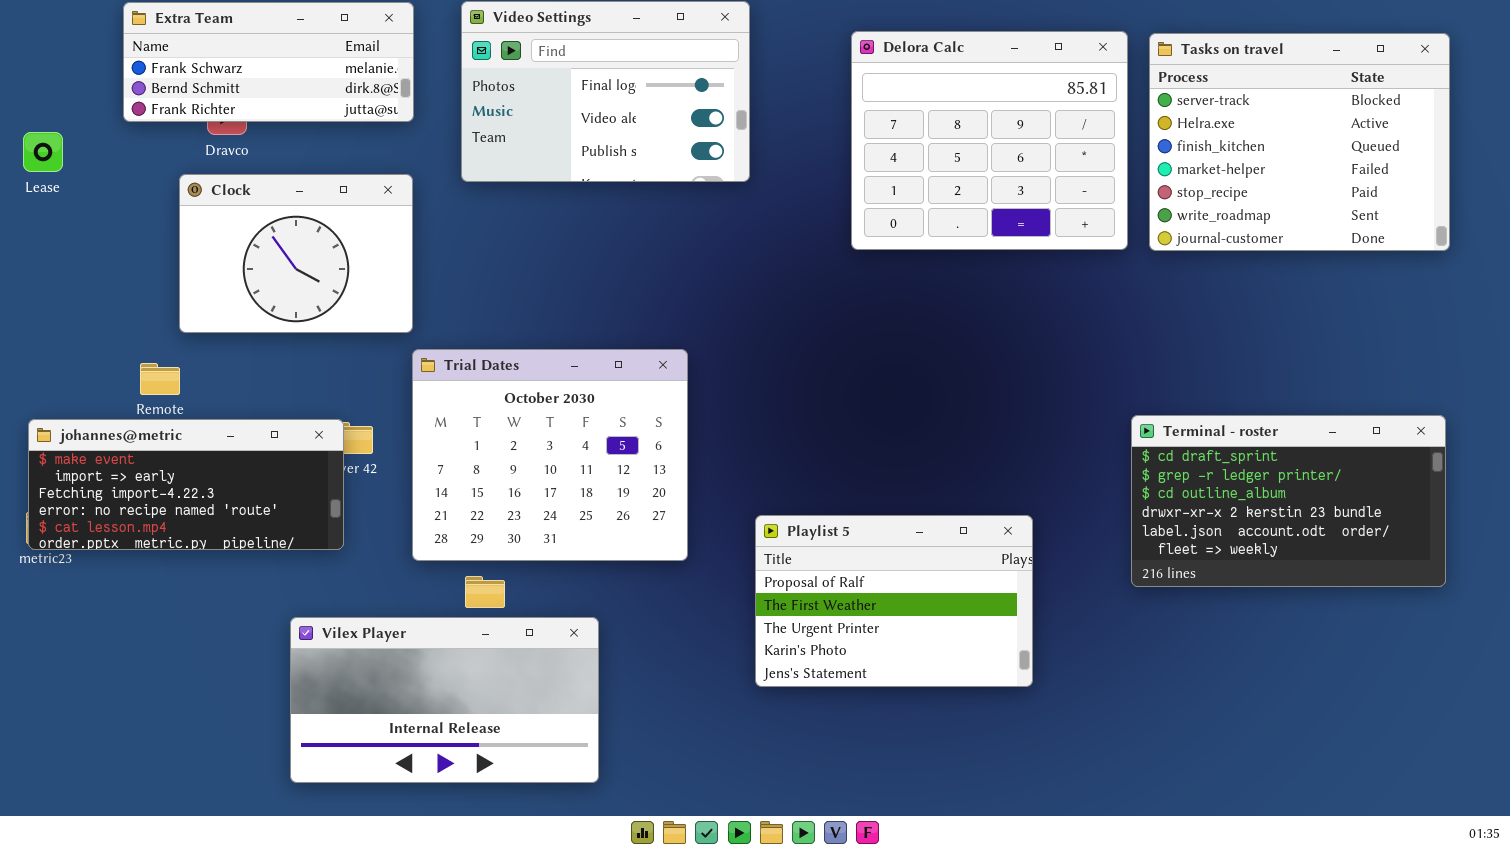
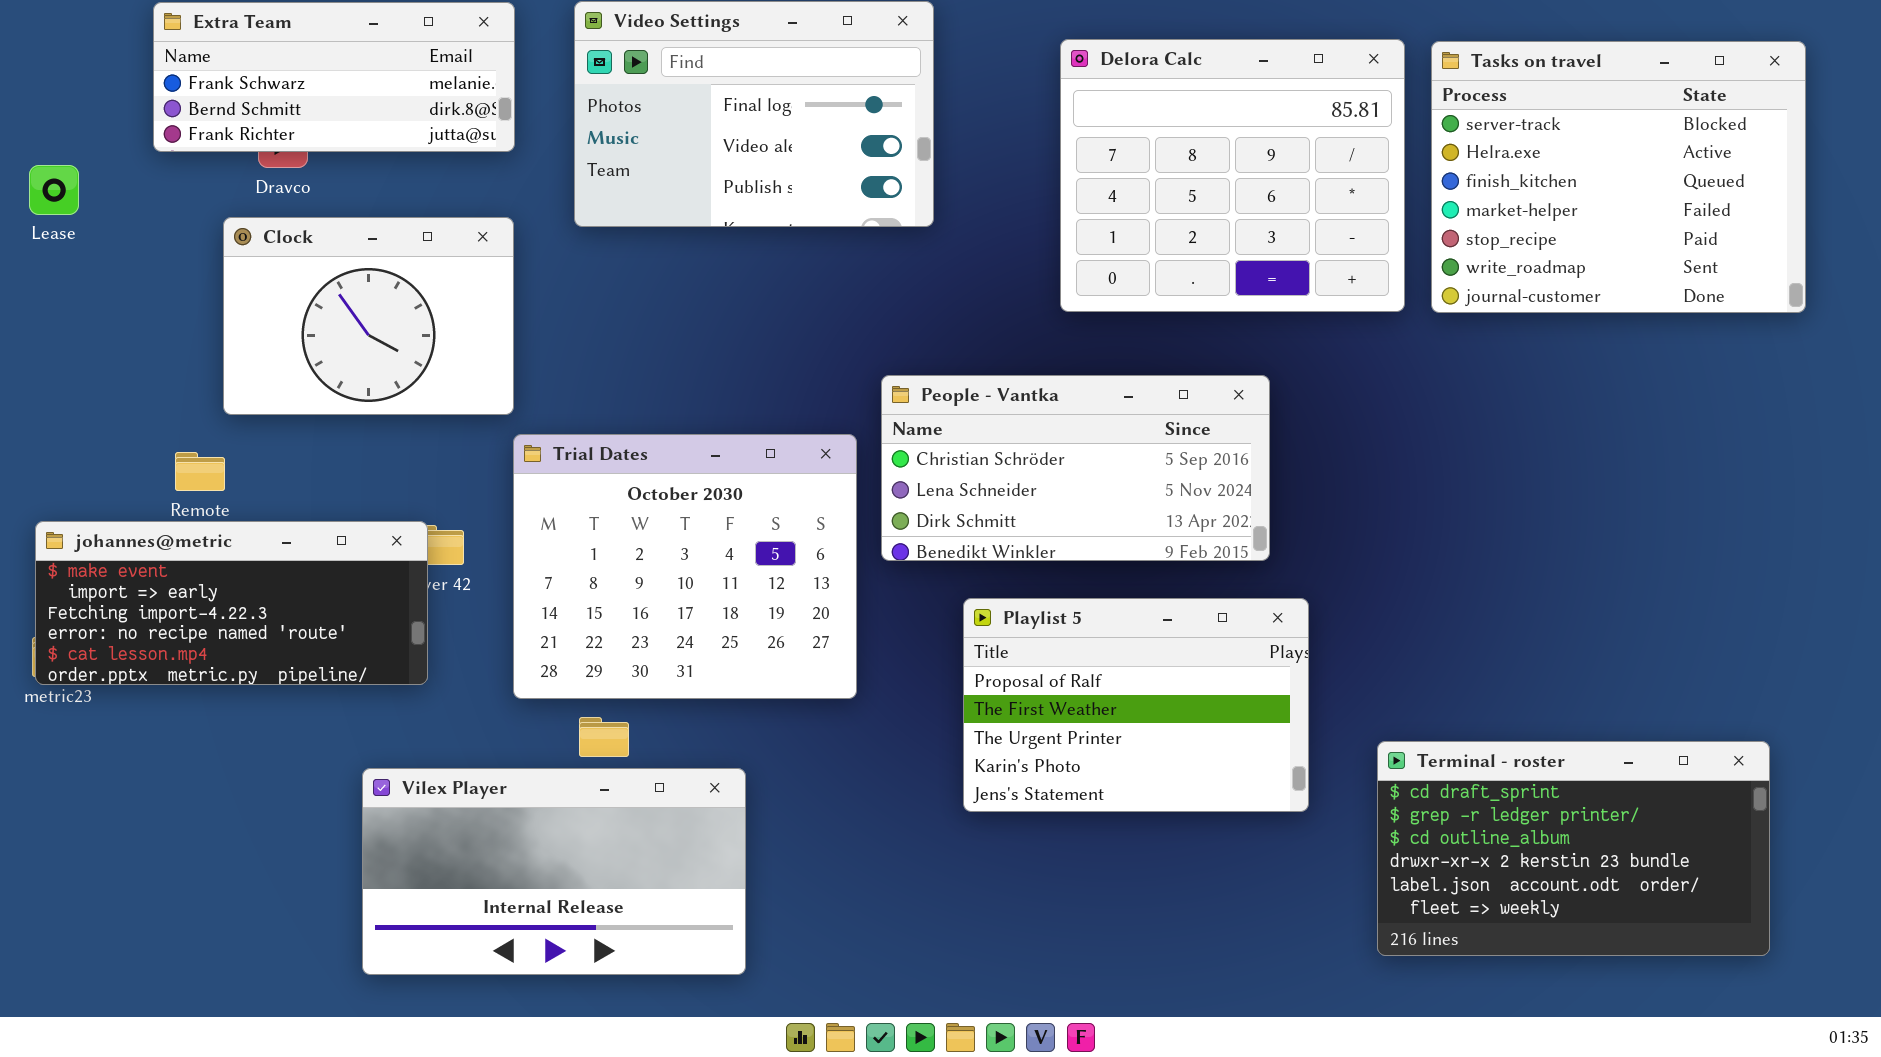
People - Vantka: none -> [881,375,1270,561], opened
Terminal - roster: [1131,415,1446,587] -> [1377,741,1770,956], moved
Playlist 5: [755,515,1033,687] -> [963,598,1309,812], moved

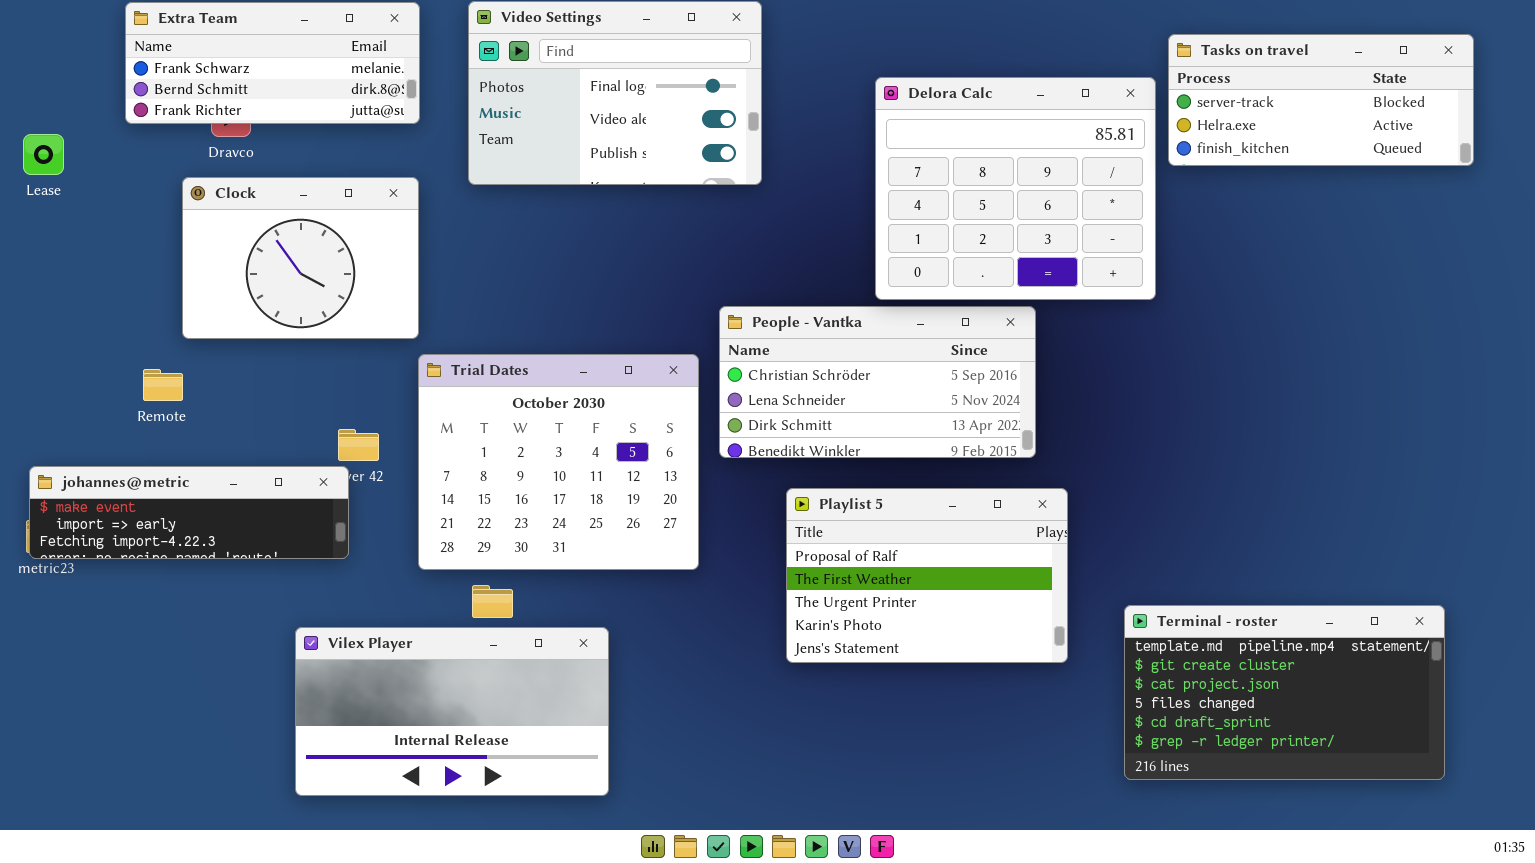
Delora Calc: [1060,39,1405,312] -> [875,77,1156,300], moved
Tasks on travel: [1431,41,1806,313] -> [1168,34,1474,166], resized
johannes@metric: [35,521,428,685] -> [29,466,349,559], resized
Terminal - roster: [1377,741,1770,956] -> [1124,605,1445,780], scrolled up 4 rows

